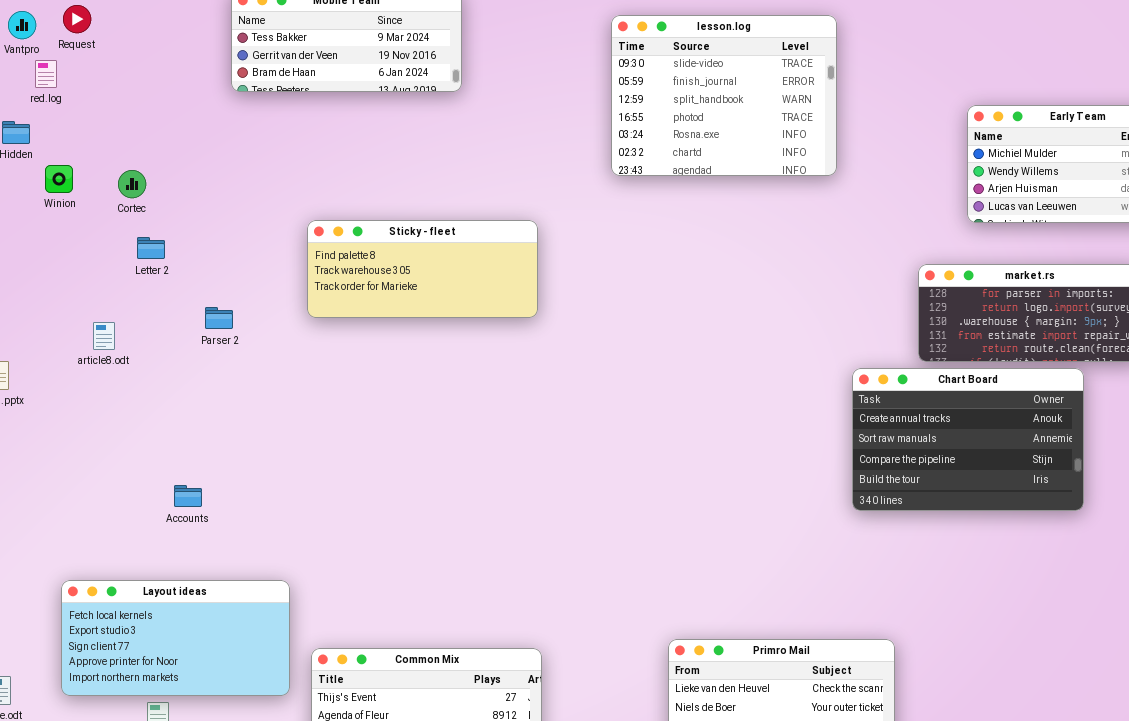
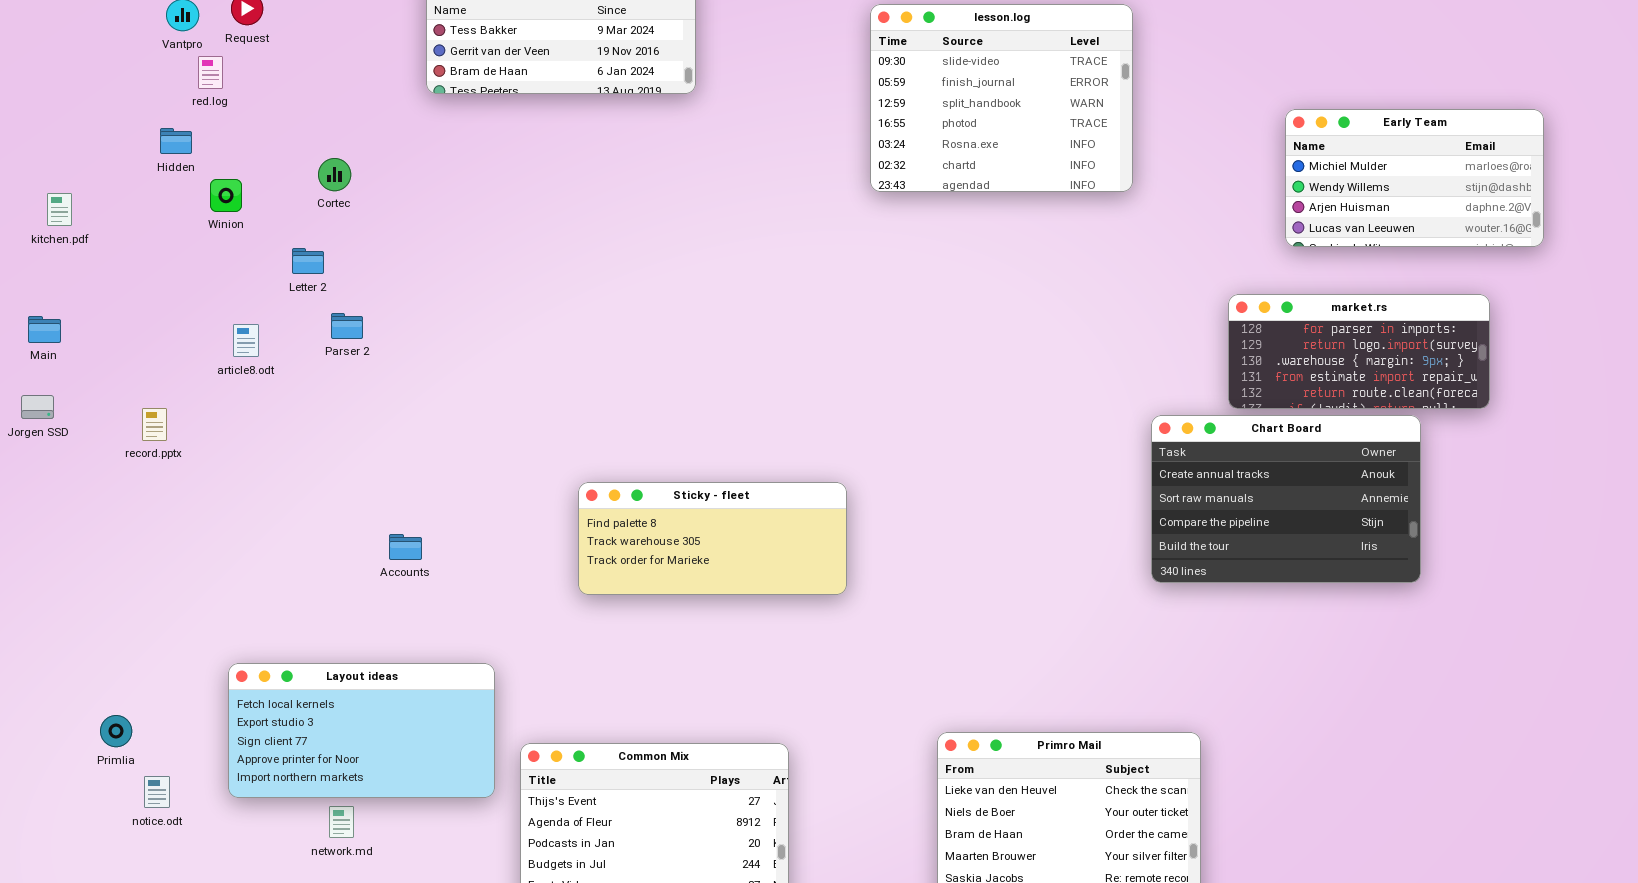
Cortec: [118,170,146,198] -> [318,158,351,191], moved
Sticky - fleet: [307,220,538,318] -> [578,482,847,595], moved
Letter 2: [137,237,165,259] -> [292,248,324,274], moved
Parser 2: [205,307,233,329] -> [331,313,363,339], moved
article8.odt: [93,322,115,350] -> [233,324,259,357], moved
Accounts: [174,485,202,507] -> [389,534,422,560], moved

